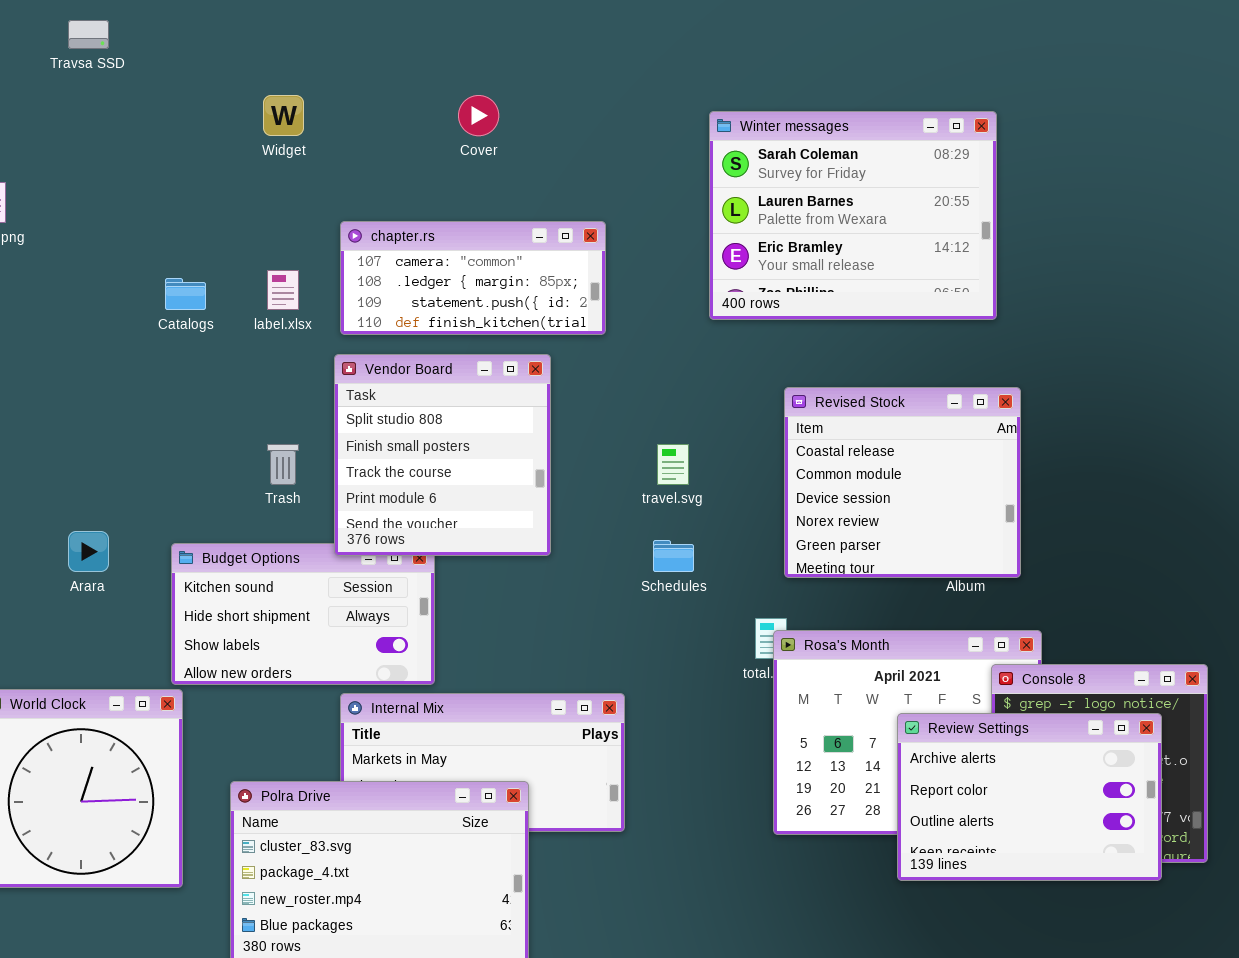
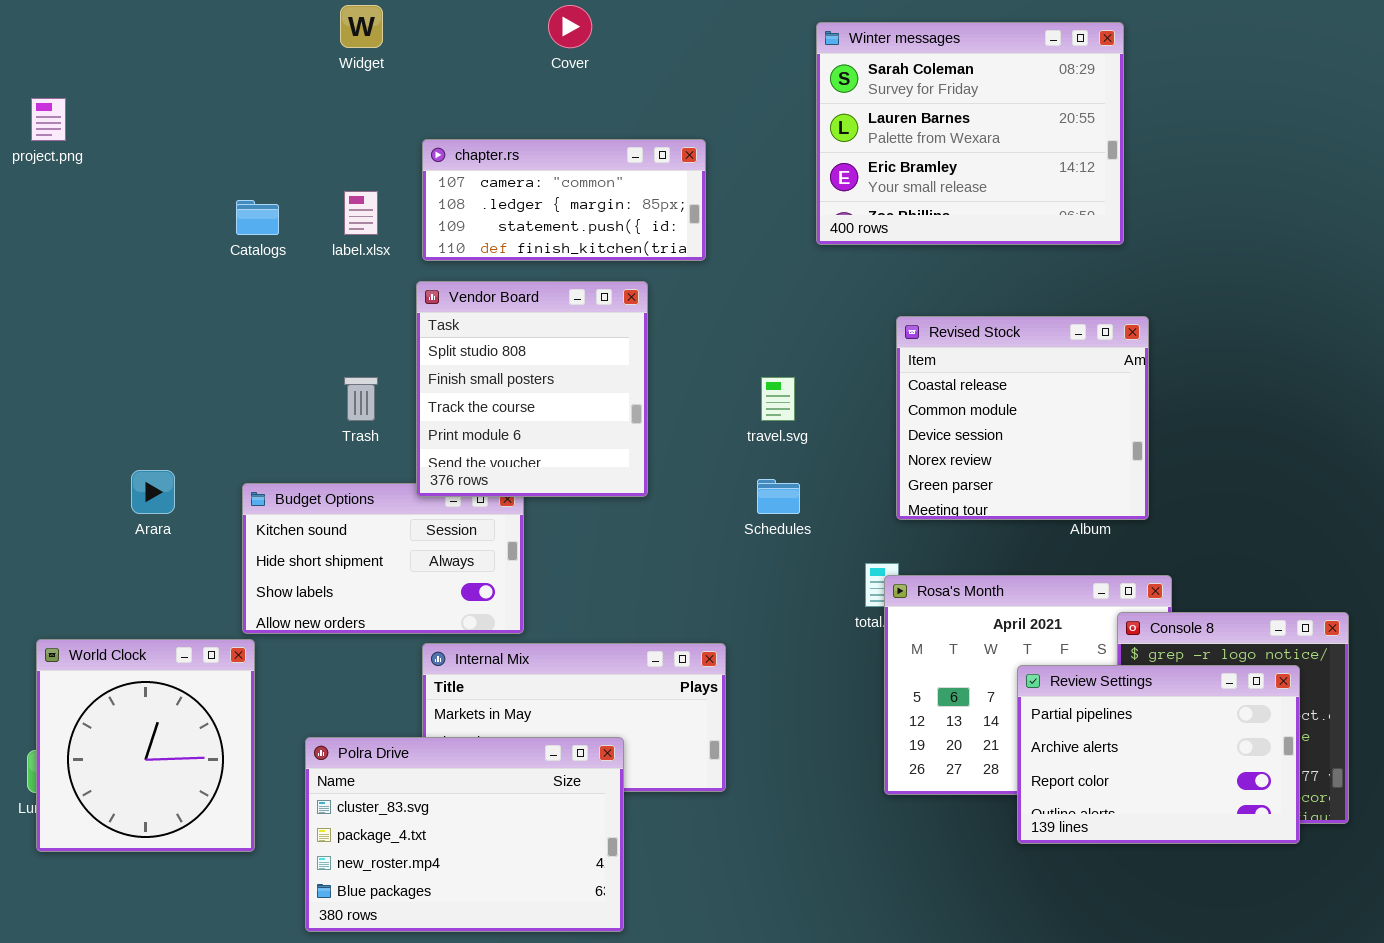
Review Settings: [897,713,1162,881] -> [1017,665,1300,844], scrolled up 1 row

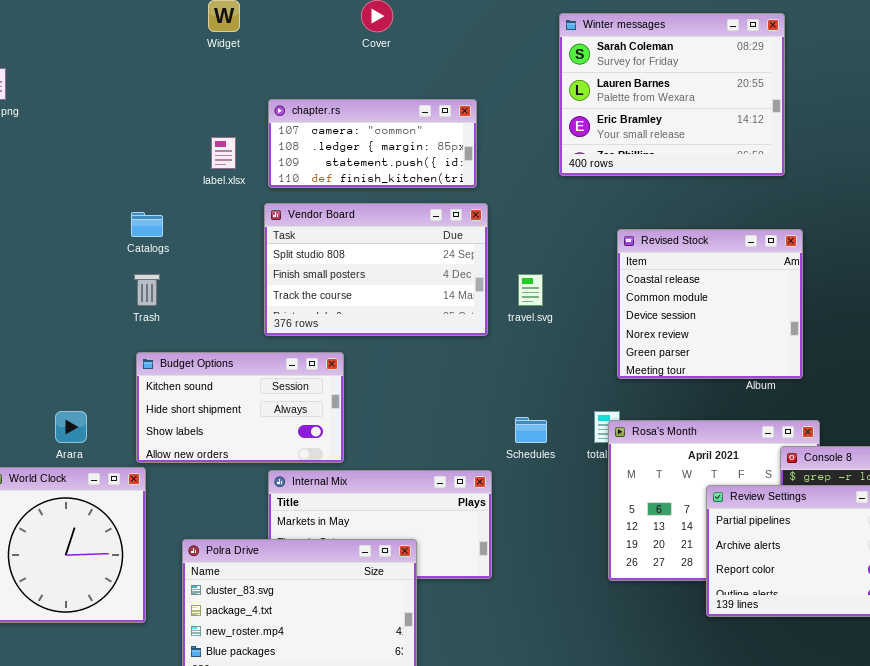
Catalogs: [236,200,279,235] -> [131,212,163,237], moved
Vendor Board: [416,281,648,497] -> [264,203,488,336], resized
Trash: [344,377,378,421] -> [134,274,160,306], moved
Arara: [131,470,175,514] -> [55,411,87,443], moved
Schedules: [757,479,800,514] -> [515,417,547,443], moved

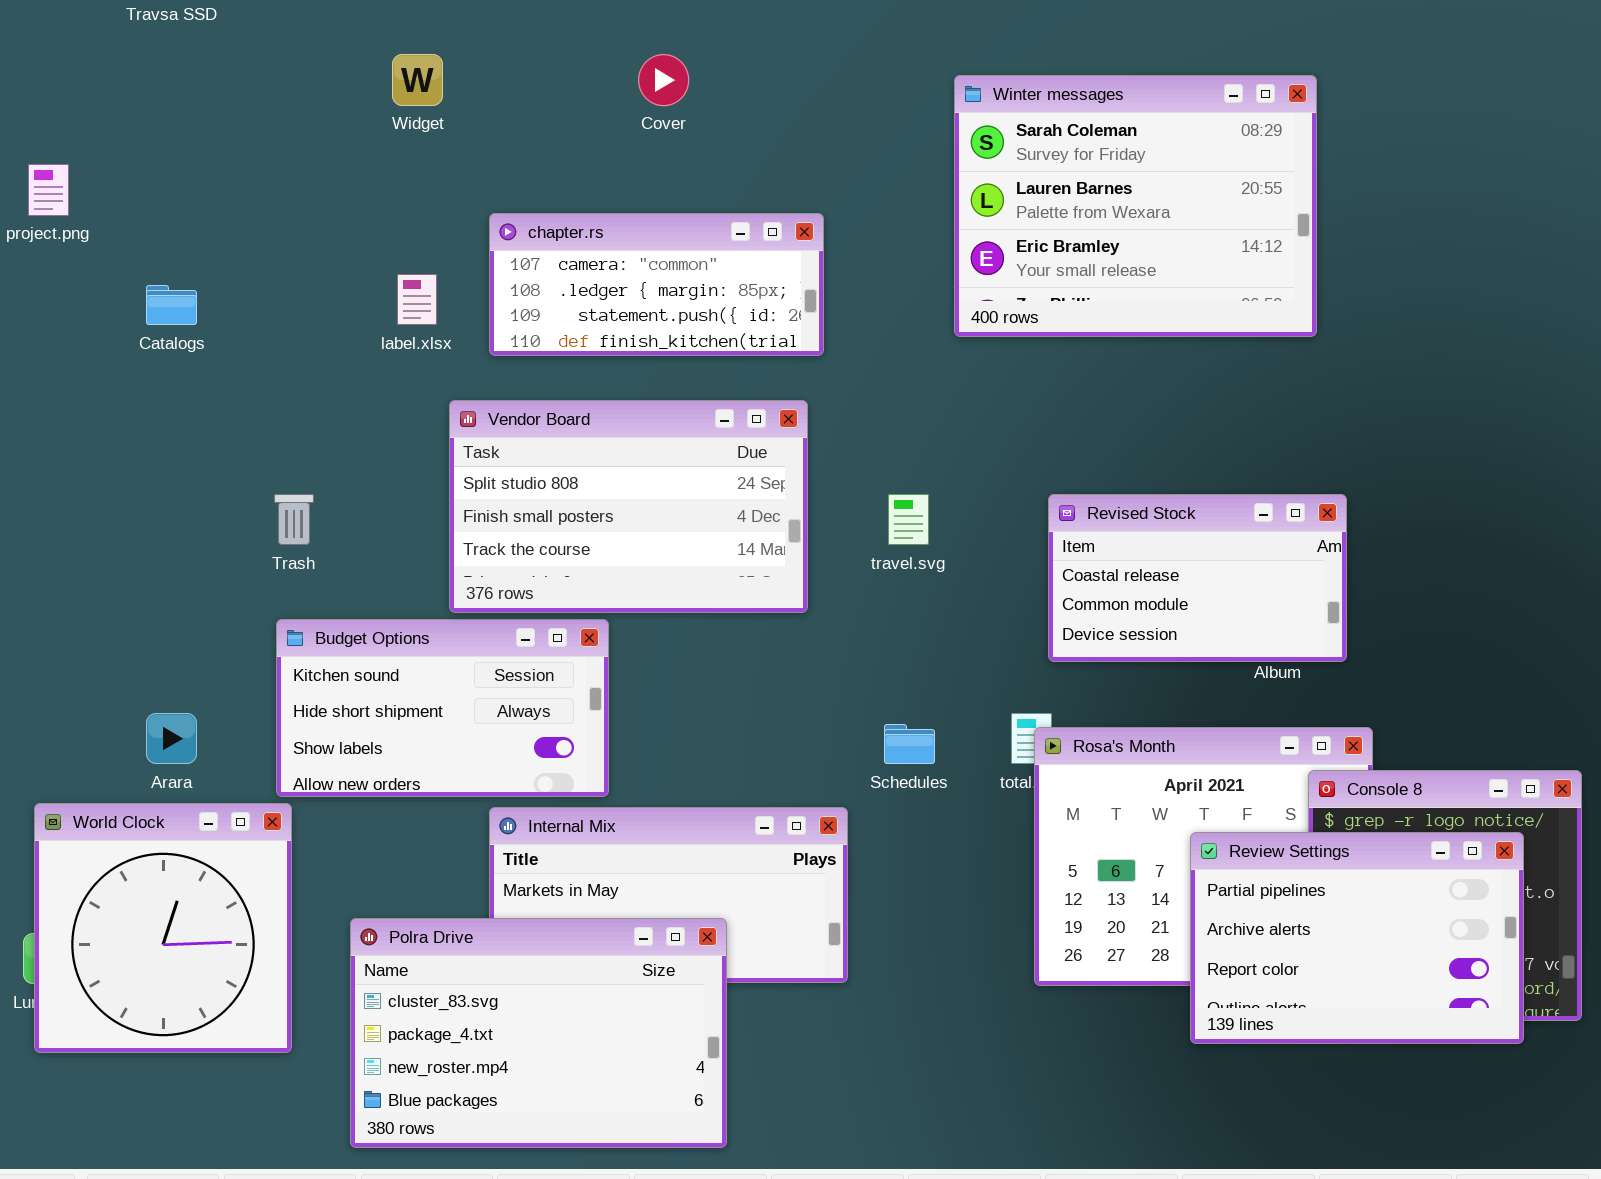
Vendor Board: [264,203,488,336] -> [449,400,808,613], moved
Catalogs: [131,212,163,237] -> [146,285,197,325], moved
Revised Stock: [617,229,803,379] -> [1048,494,1347,662], resized

